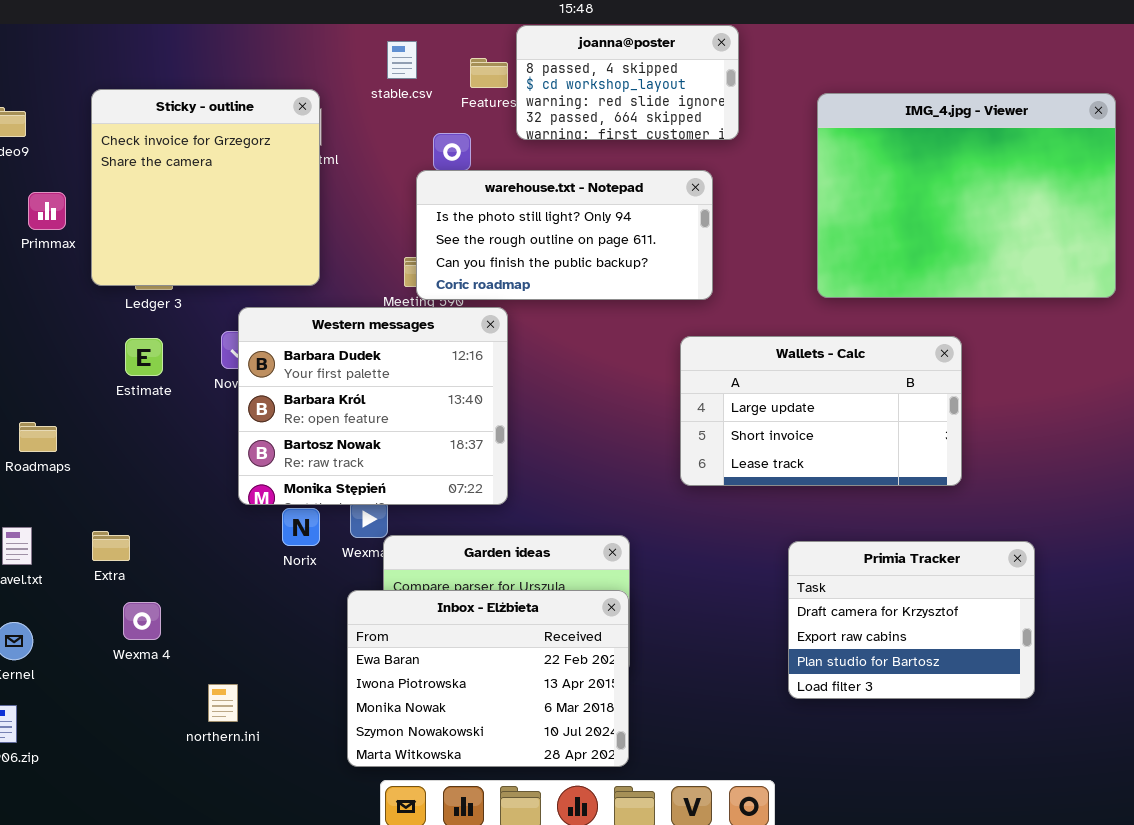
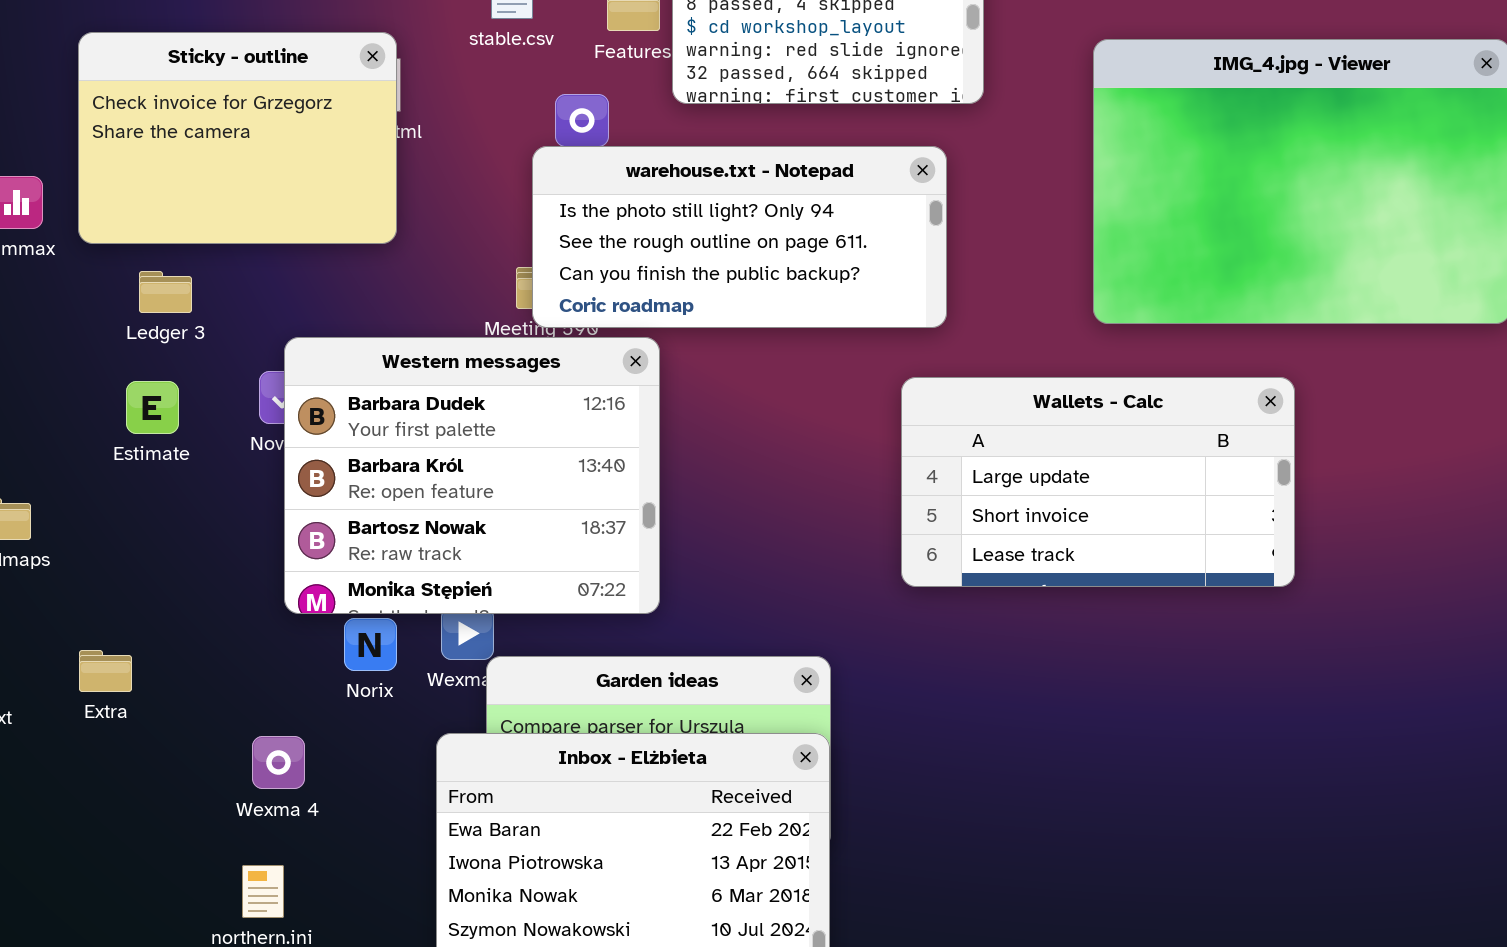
Sticky - outline: [91,89,320,286] -> [78,32,397,244], resized
Primia Tracker: [788,541,1035,699] -> none, closed
Wexma 4: [123,602,161,640] -> [252,736,305,789], moved

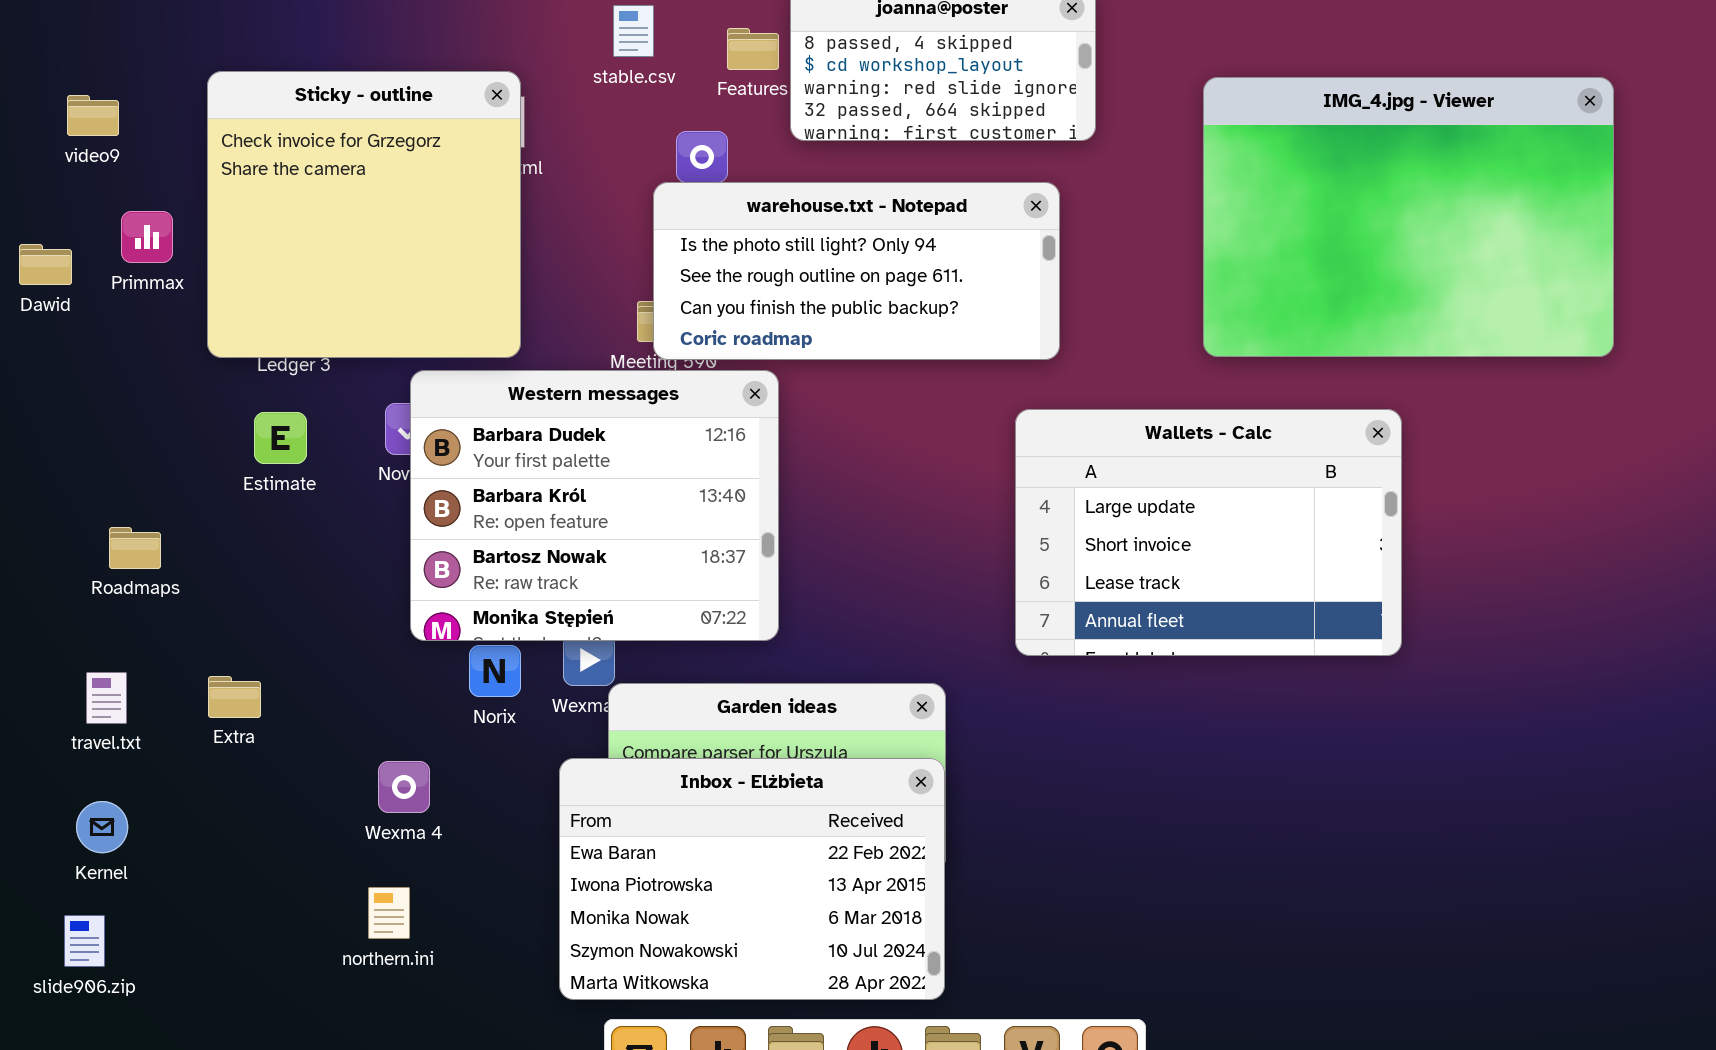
Sticky - outline: [78,32,397,244] -> [207,71,521,358], resized
Wallets - Calc: [901,377,1295,587] -> [1015,409,1402,656], resized

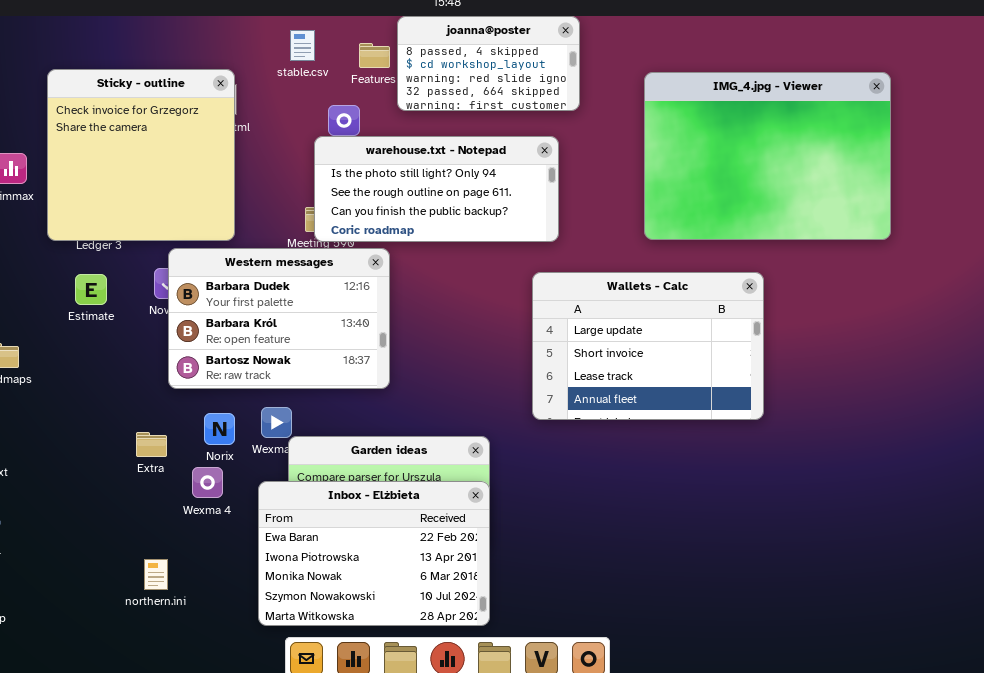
Western messages: [410,370,779,641] -> [168,248,390,389], resized
Extra: [208,676,261,718] -> [136,432,167,457], moved
Wexma 4: [378,761,430,813] -> [192,467,223,498], moved

